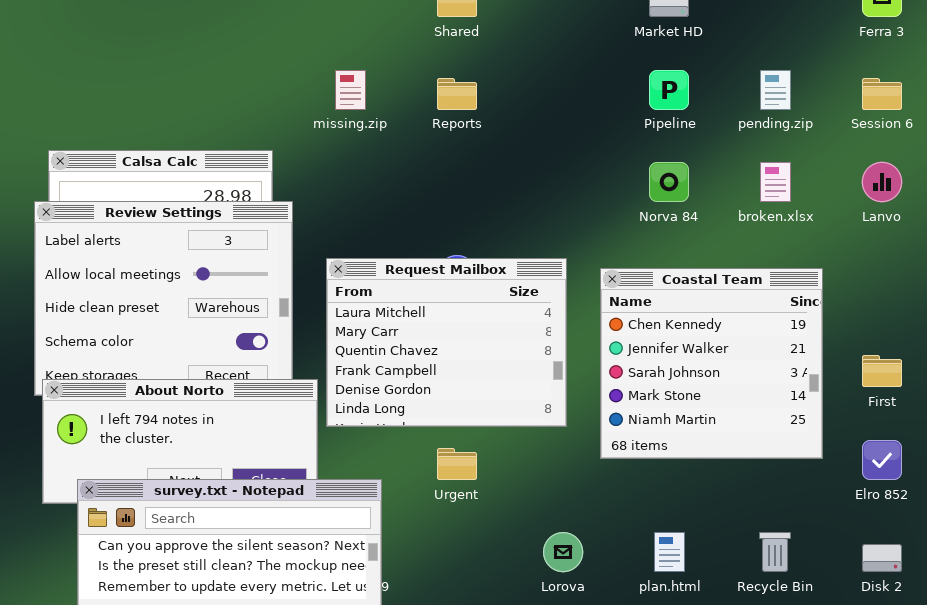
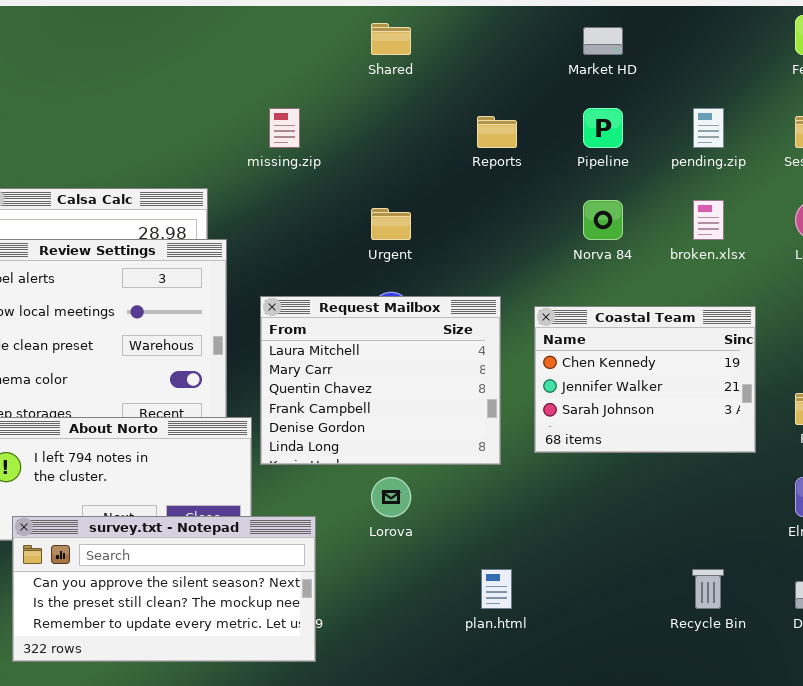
Reports: [437,78,477,110] -> [477,116,517,148], moved
Coastal Team: [600,268,823,459] -> [534,306,756,453], resized
Urgent: [437,448,477,480] -> [371,208,411,240], moved
Lorova: [543,532,583,572] -> [371,477,411,517], moved
plan.html: [654,532,685,572] -> [481,569,512,609], moved

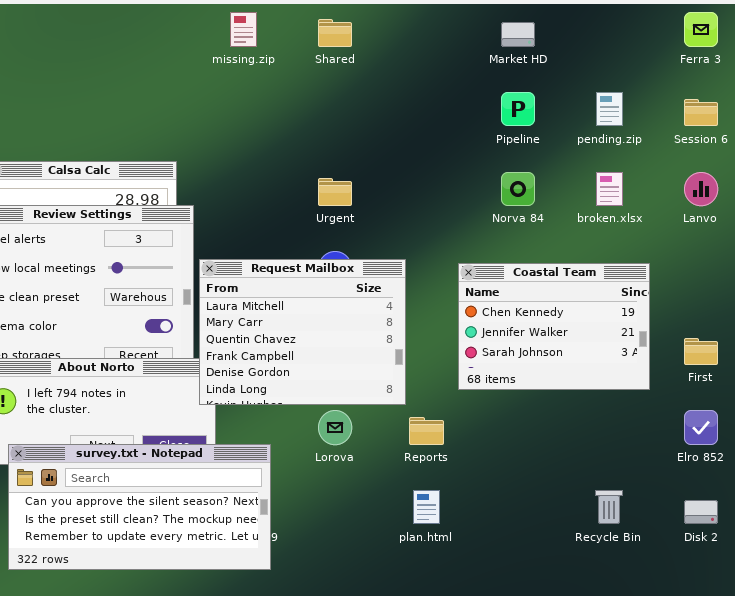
missing.zip: [269,108,300,148] -> [230,12,257,47], moved
Reports: [477,116,517,148] -> [409,417,444,445], moved
Request Mailbox: [260,296,501,465] -> [199,259,406,405], moved

